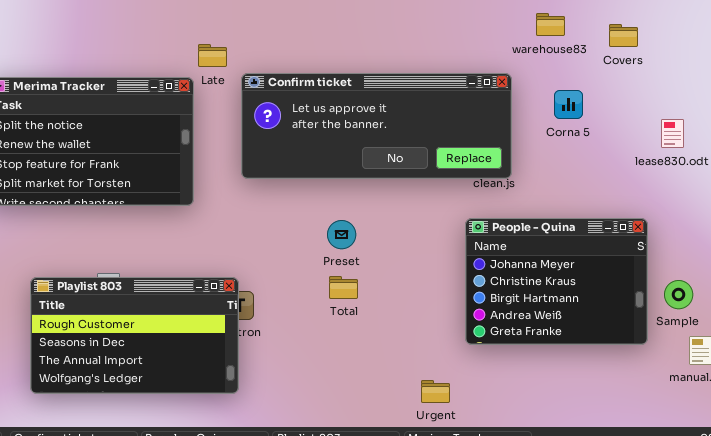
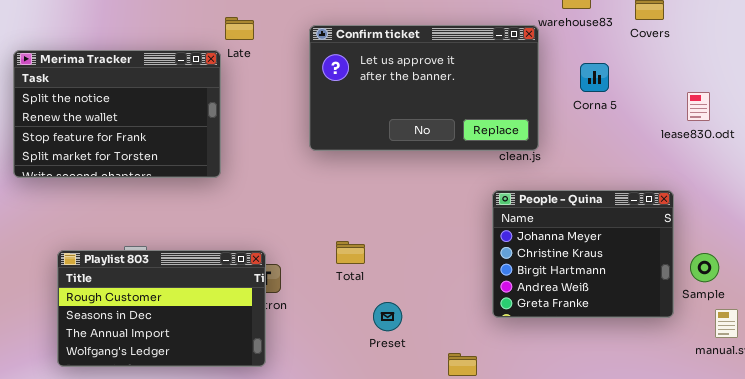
Confirm ticket: [241,73,512,179] -> [309,25,539,151], resized
Preset: [327,220,356,249] -> [373,302,402,331], moved
Total: [329,276,358,299] -> [336,241,365,264], moved

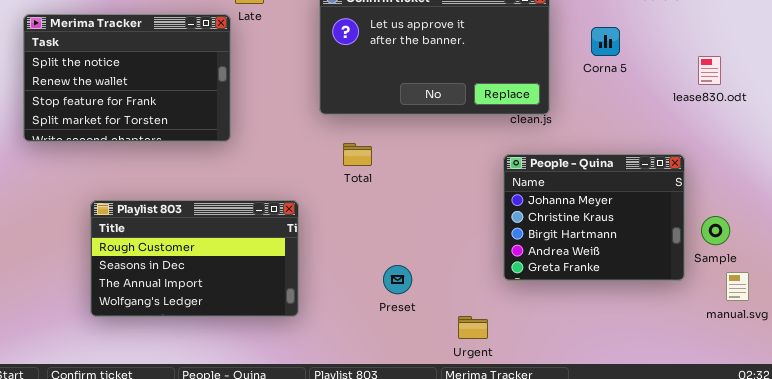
Total: [336,241,365,264] -> [343,143,372,166], moved
Playlist 803: [57,250,266,367] -> [90,200,299,317], moved

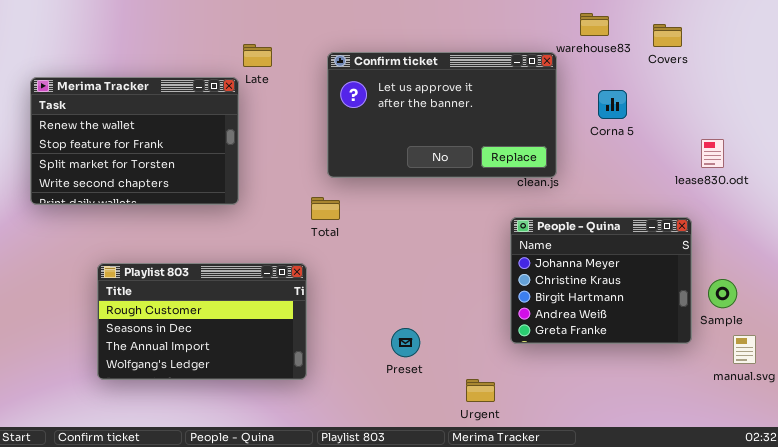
Merima Tracker: [23,14,231,142] -> [30,77,239,205], scrolled down 1 row
lease830.odt: [698,56,721,85] -> [701,139,724,168], moved
Total: [343,143,372,166] -> [311,197,340,220], moved

